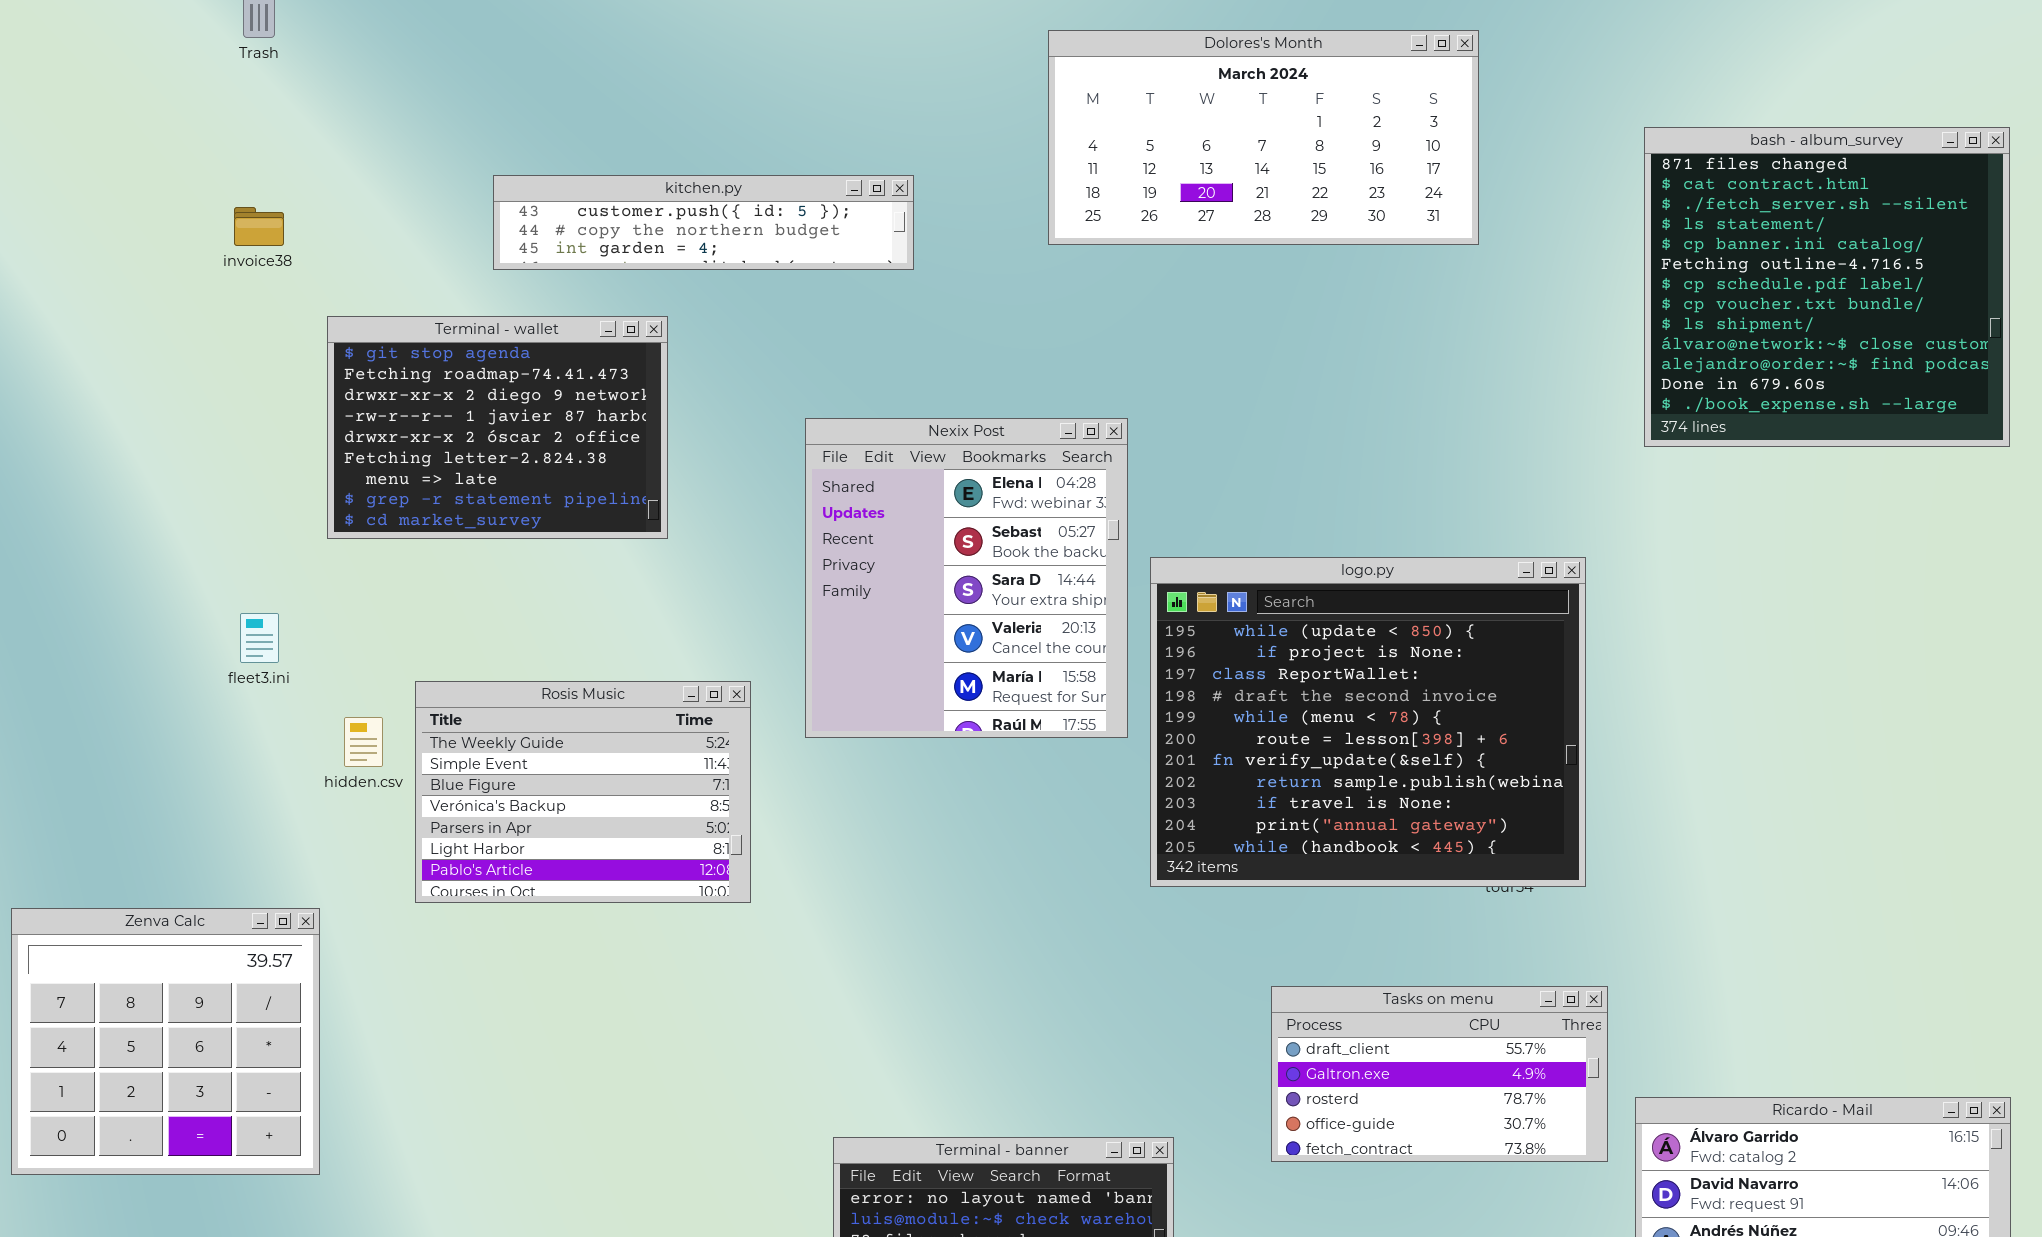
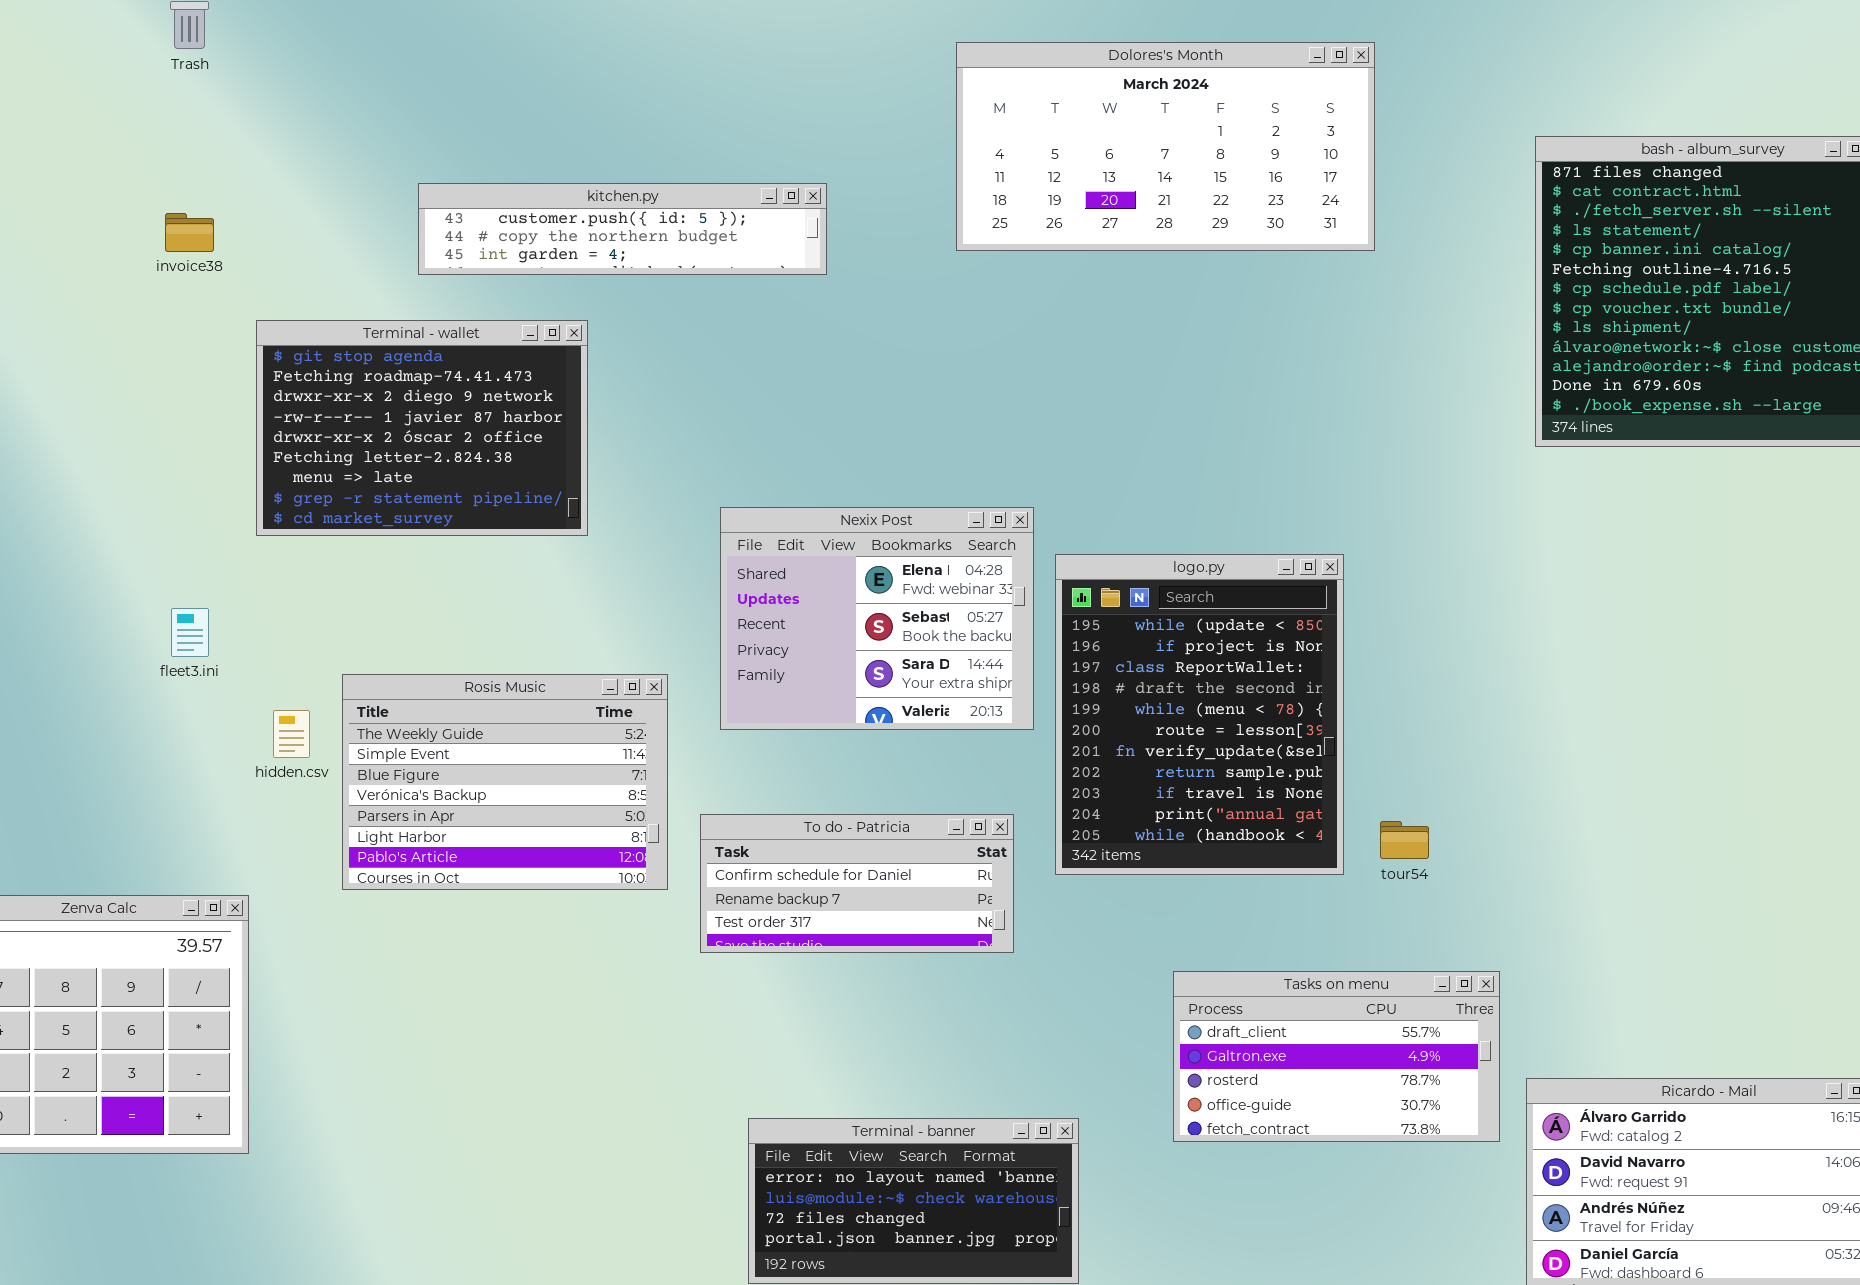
Nexix Post: [805,418,1128,738] -> [720,507,1034,730], resized
logo.py: [1150,557,1586,887] -> [1055,554,1344,875], resized
To do - Patricia: none -> [700,814,1014,953], opened

